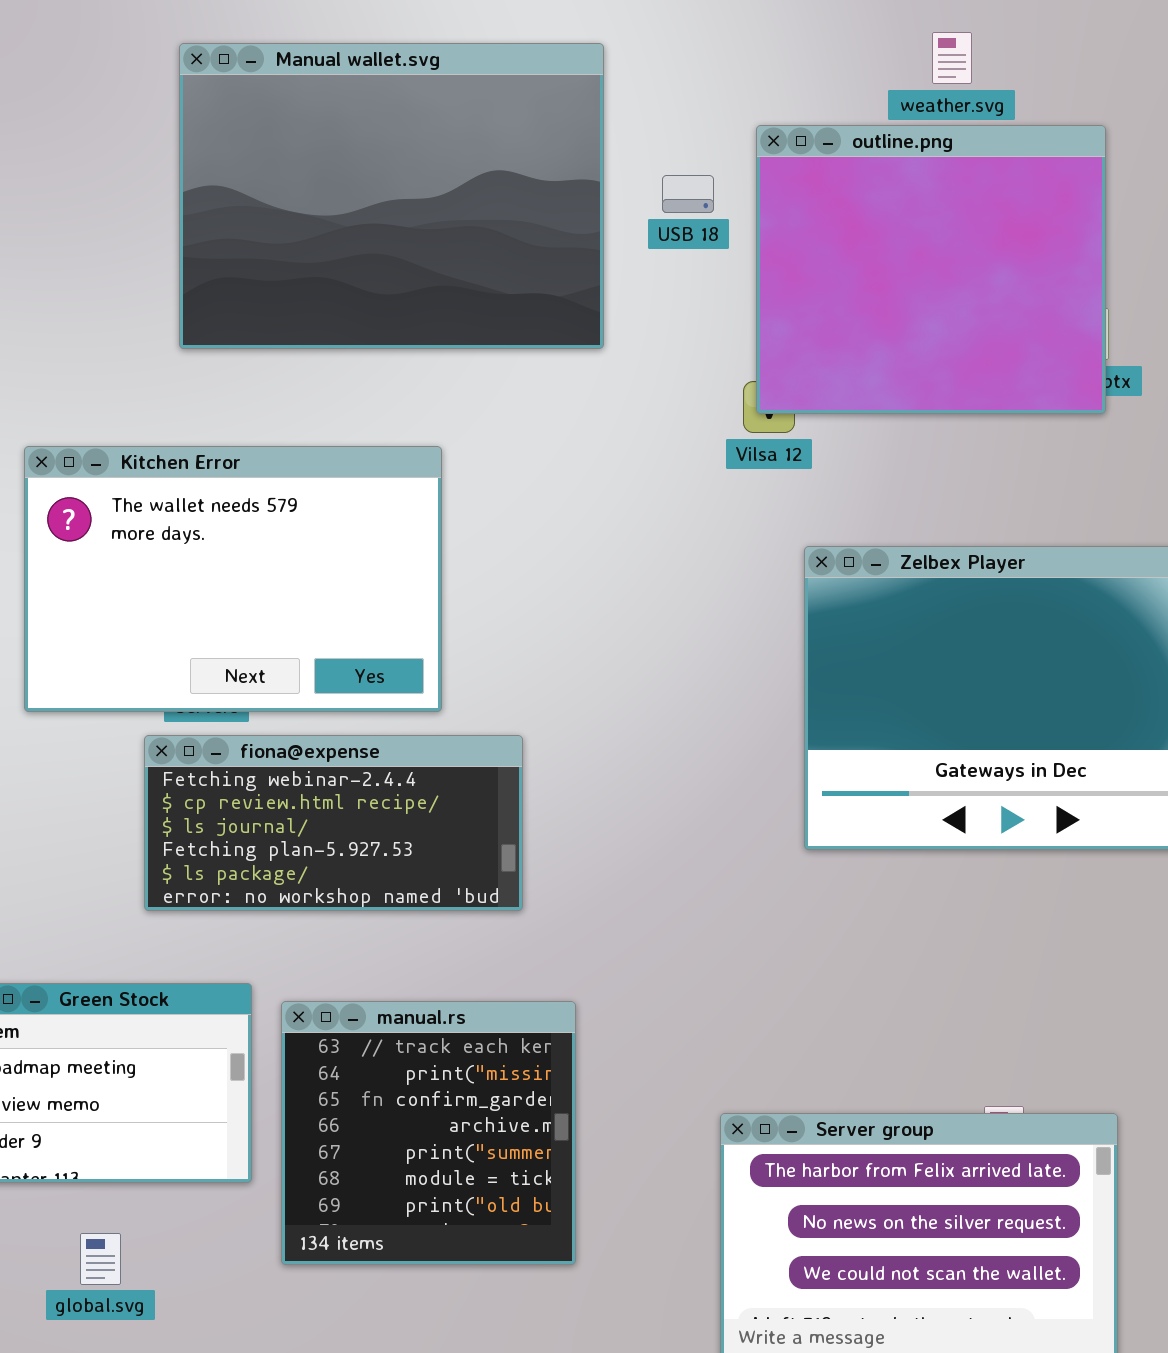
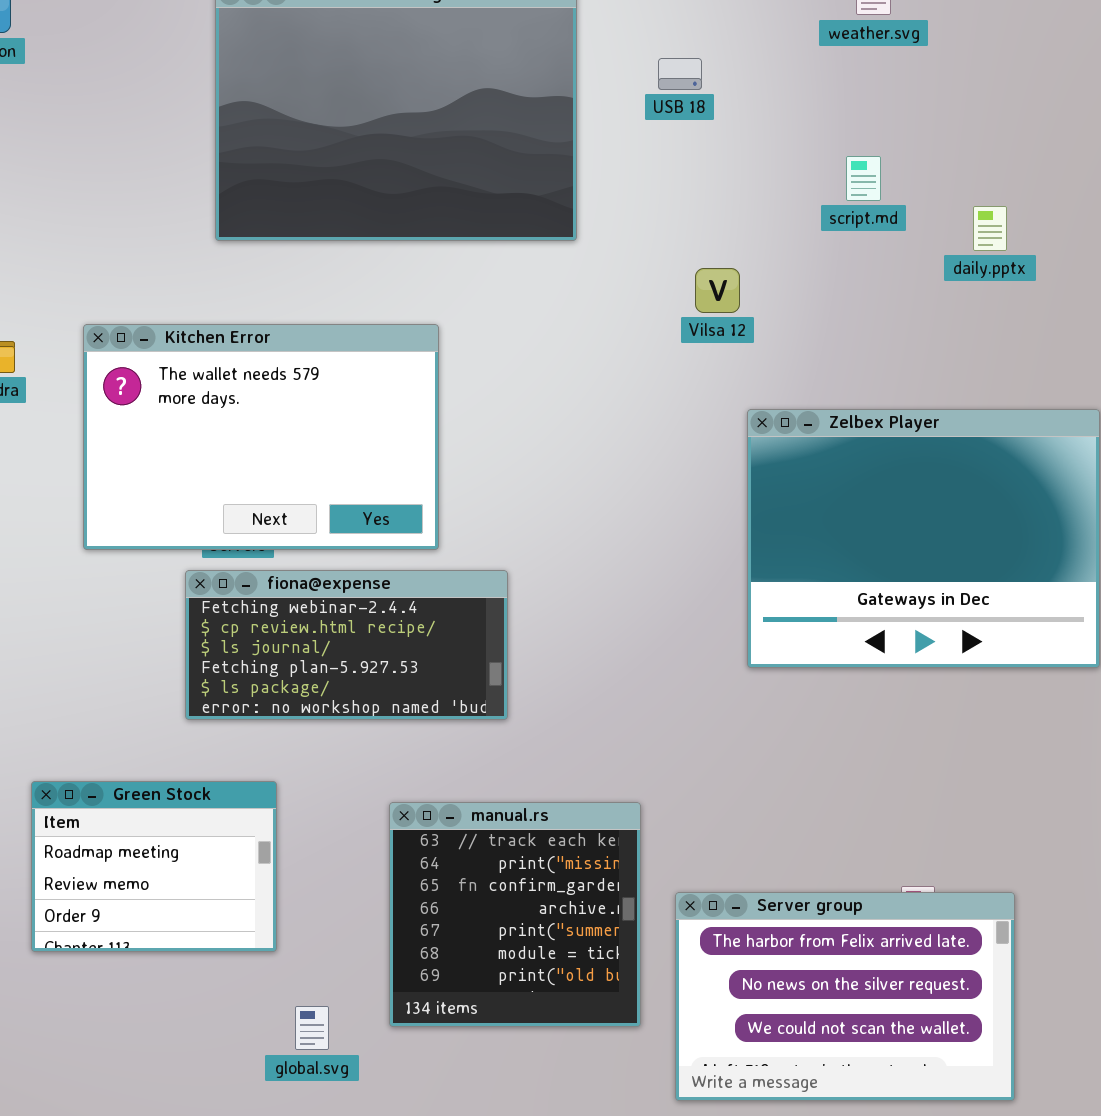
outline.png: [756,125,1106,414] -> none, closed
USB 18: [662,175,714,213] -> [658,58,702,90], moved
manual.rs: [281,1001,576,1265] -> [389,802,641,1027], moved
global.svg: [80,1233,121,1285] -> [295,1006,329,1050], moved

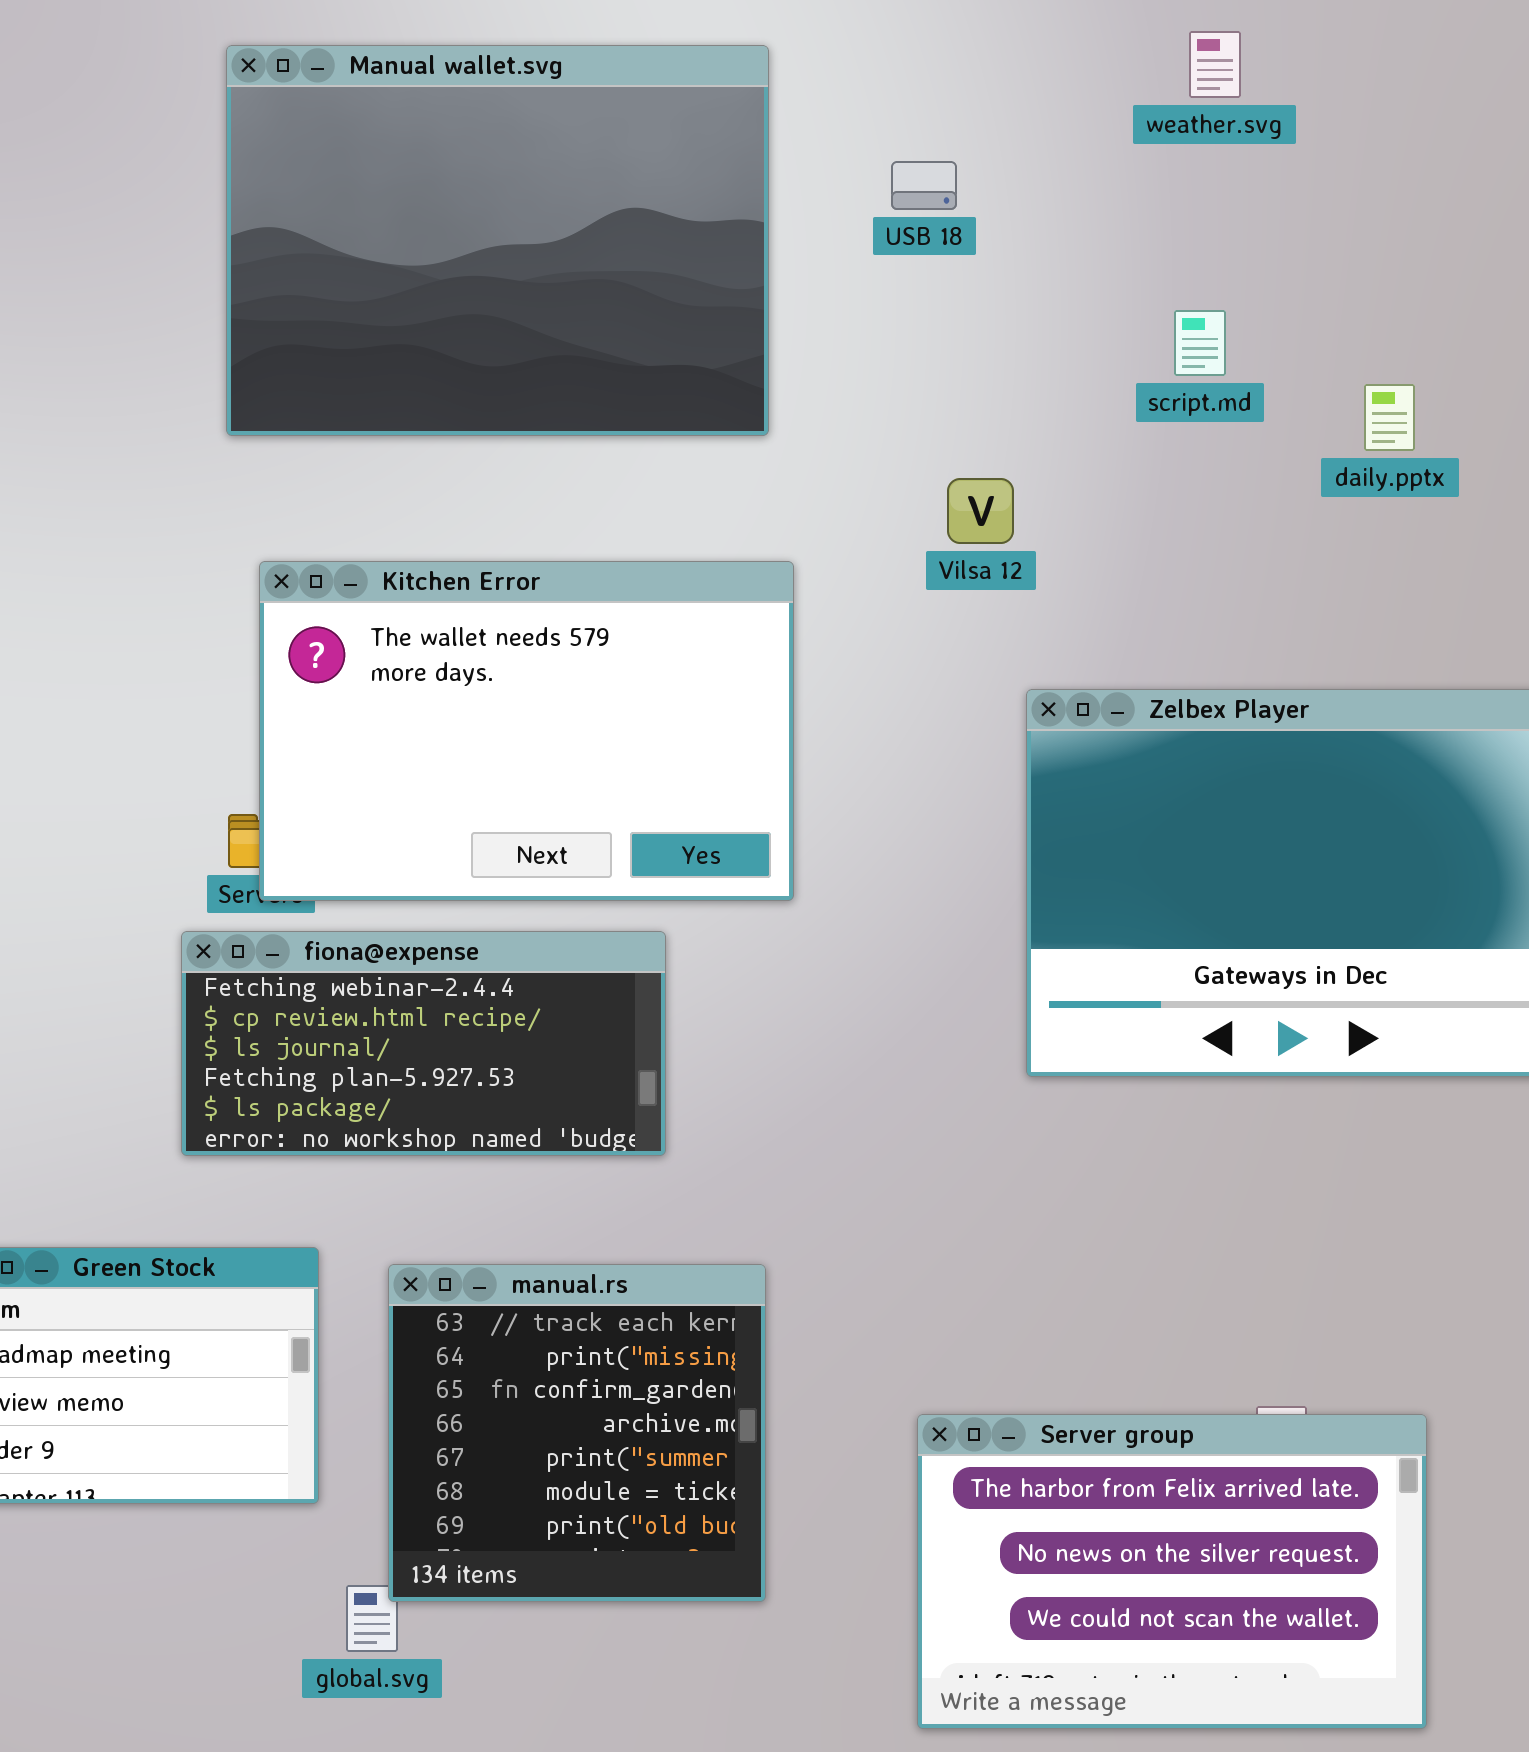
Kitchen Error: [83,324,439,550] -> [259,561,794,901], moved
manual.rs: [389,802,641,1027] -> [388,1264,766,1602], moved

